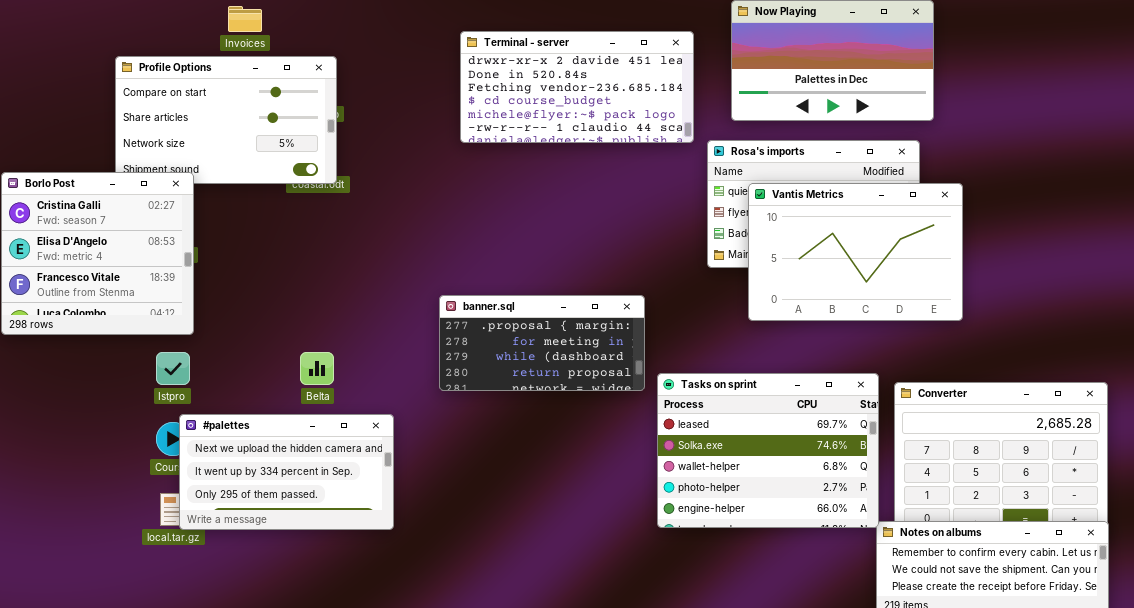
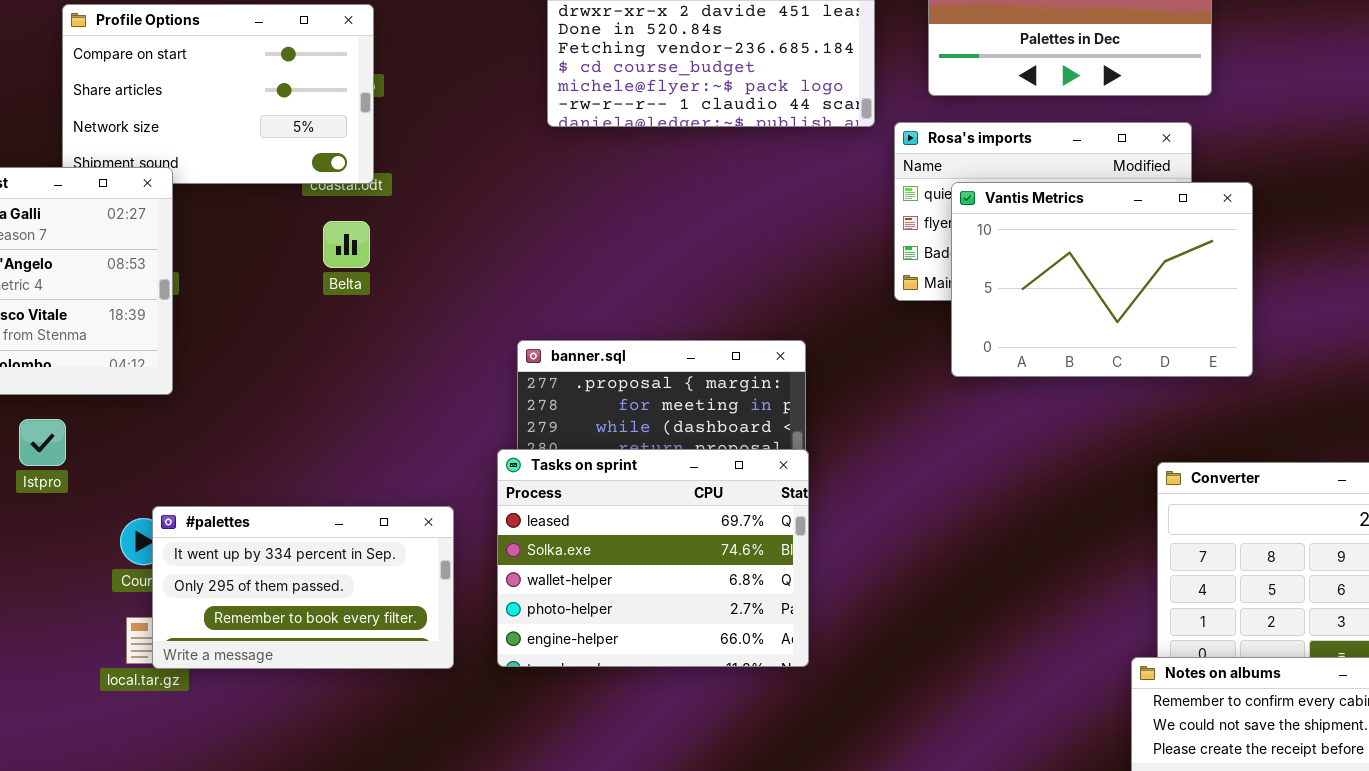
Istpro: [156,352,190,385] -> [19,419,66,466], moved
Belta: [300,352,334,385] -> [323,221,370,268], moved
Tasks on sprint: [657,373,879,528] -> [497,449,809,667], moved
#palettes: [179,414,394,530] -> [152,506,454,669], scrolled down 1 row

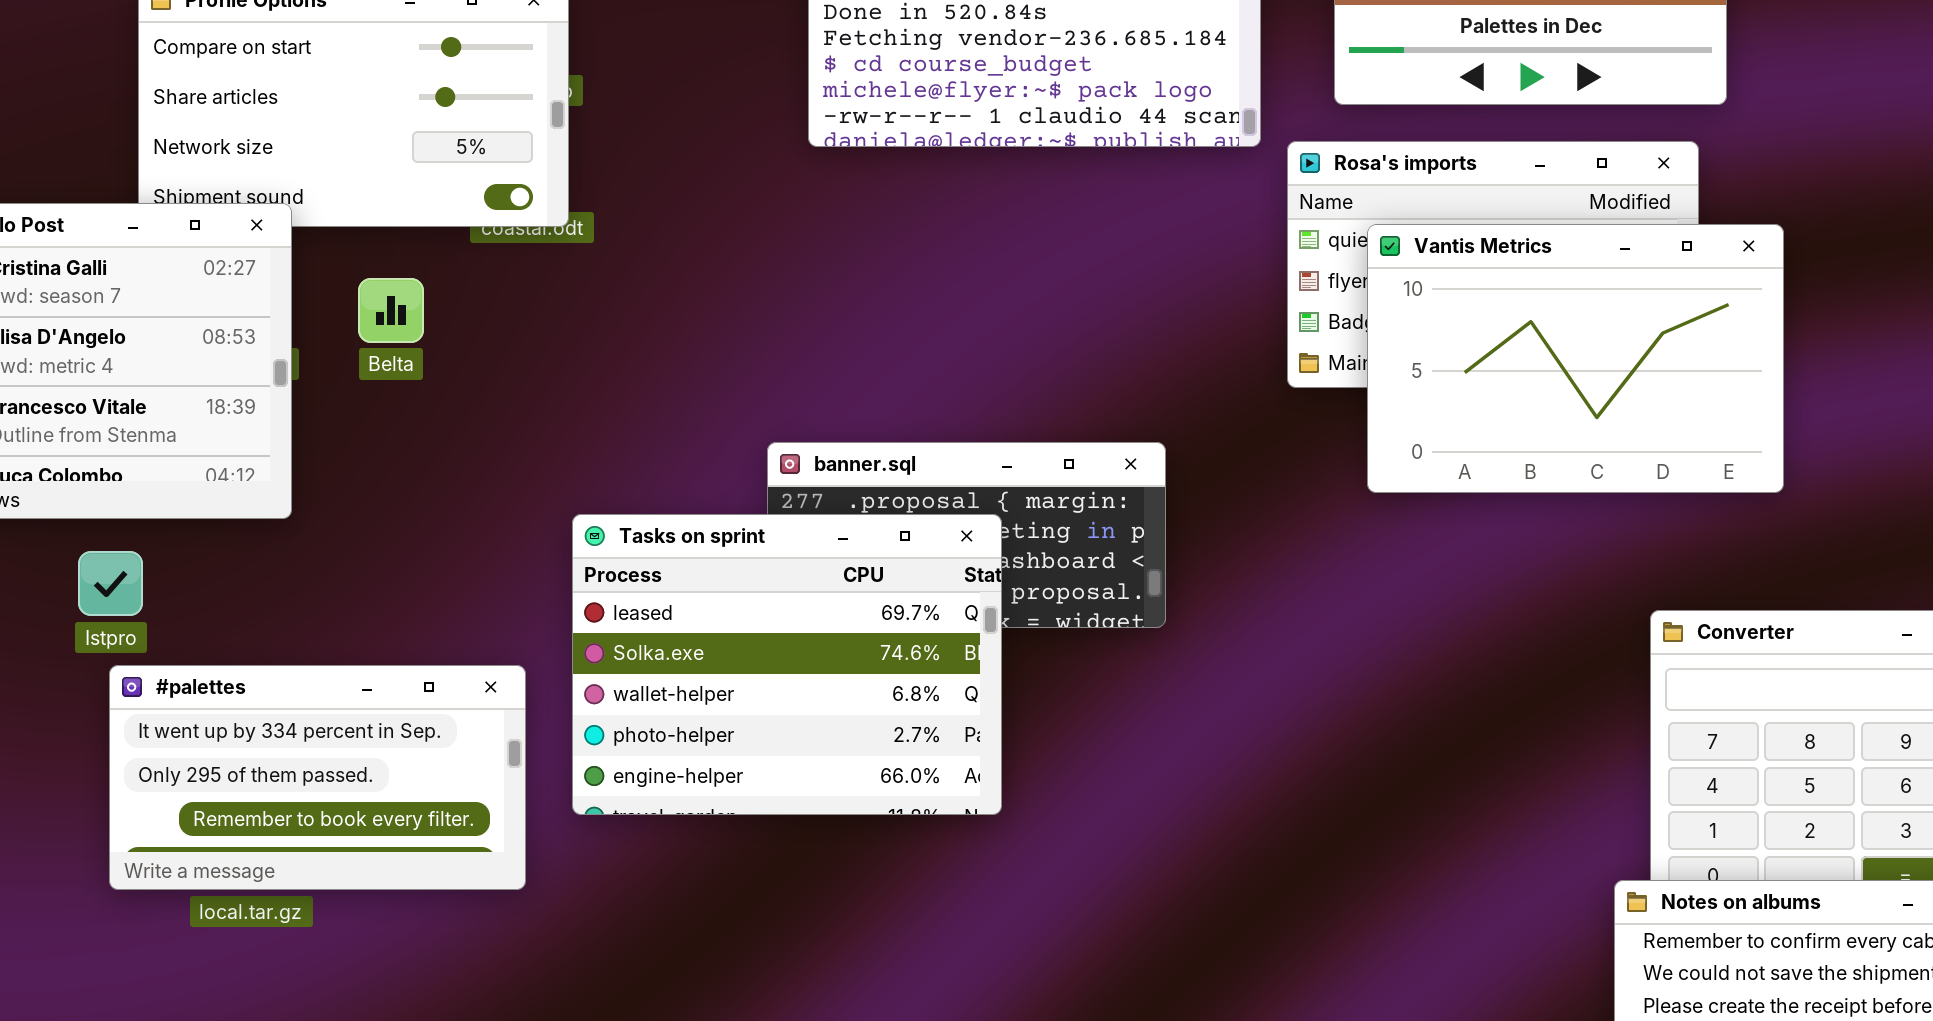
Belta: [323,221,370,268] -> [358,278,424,343], moved
Tasks on sprint: [497,449,809,667] -> [572,514,1002,815], moved
#palettes: [152,506,454,669] -> [109,665,526,890], moved

